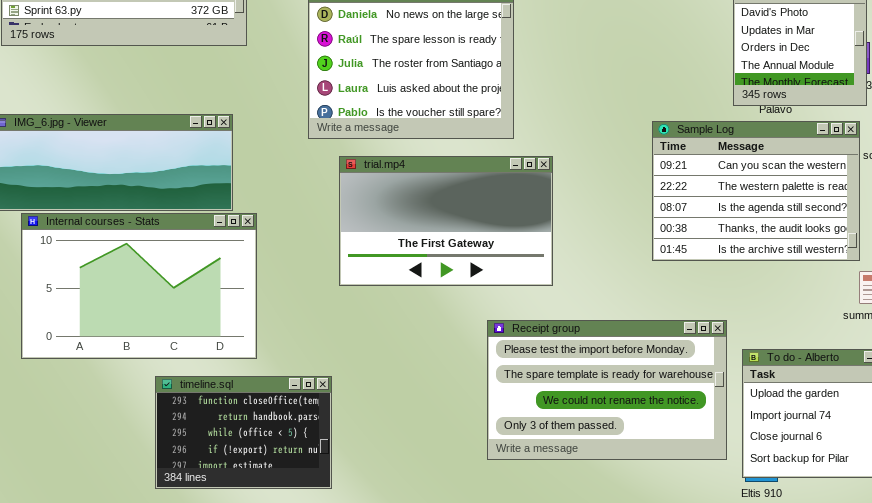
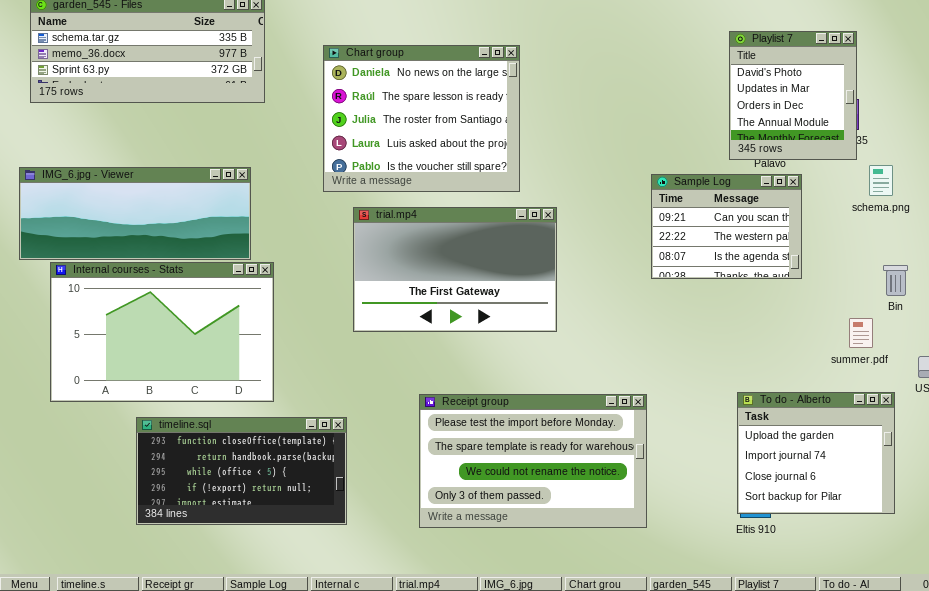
Sample Log: [652,121,860,261] -> [651,174,802,279], resized
Receipt group: [487,320,727,460] -> [419,394,647,528], moved
timeline.sql: [155,376,332,489] -> [136,417,347,525], resized

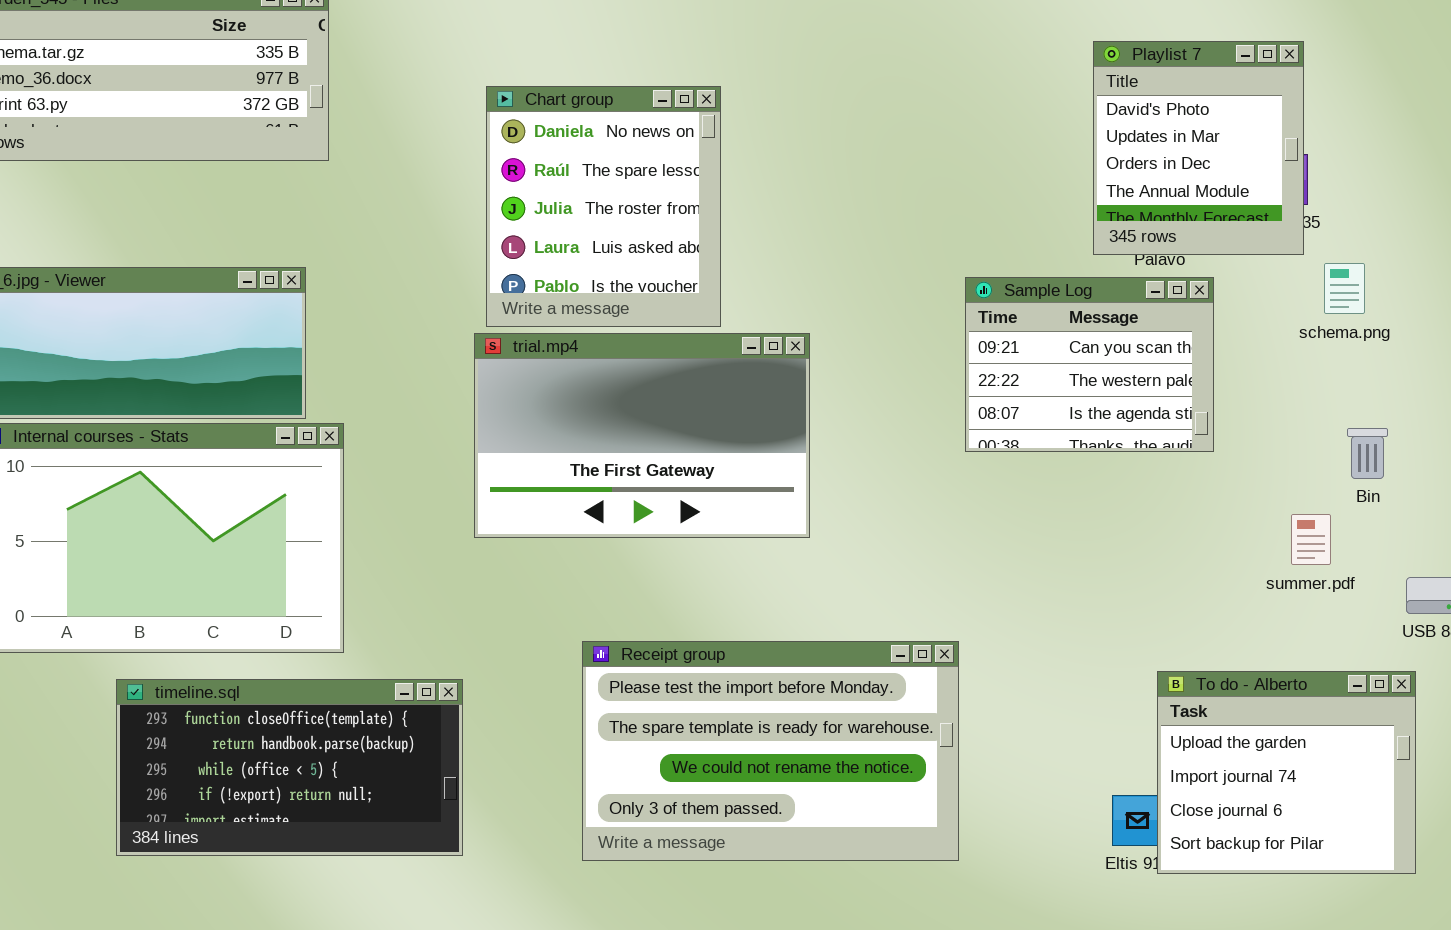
Chart group: [323,45,520,192] -> [486,86,721,327], moved, resized
To do - Alberto: [737,392,895,514] -> [1157,671,1416,874], moved

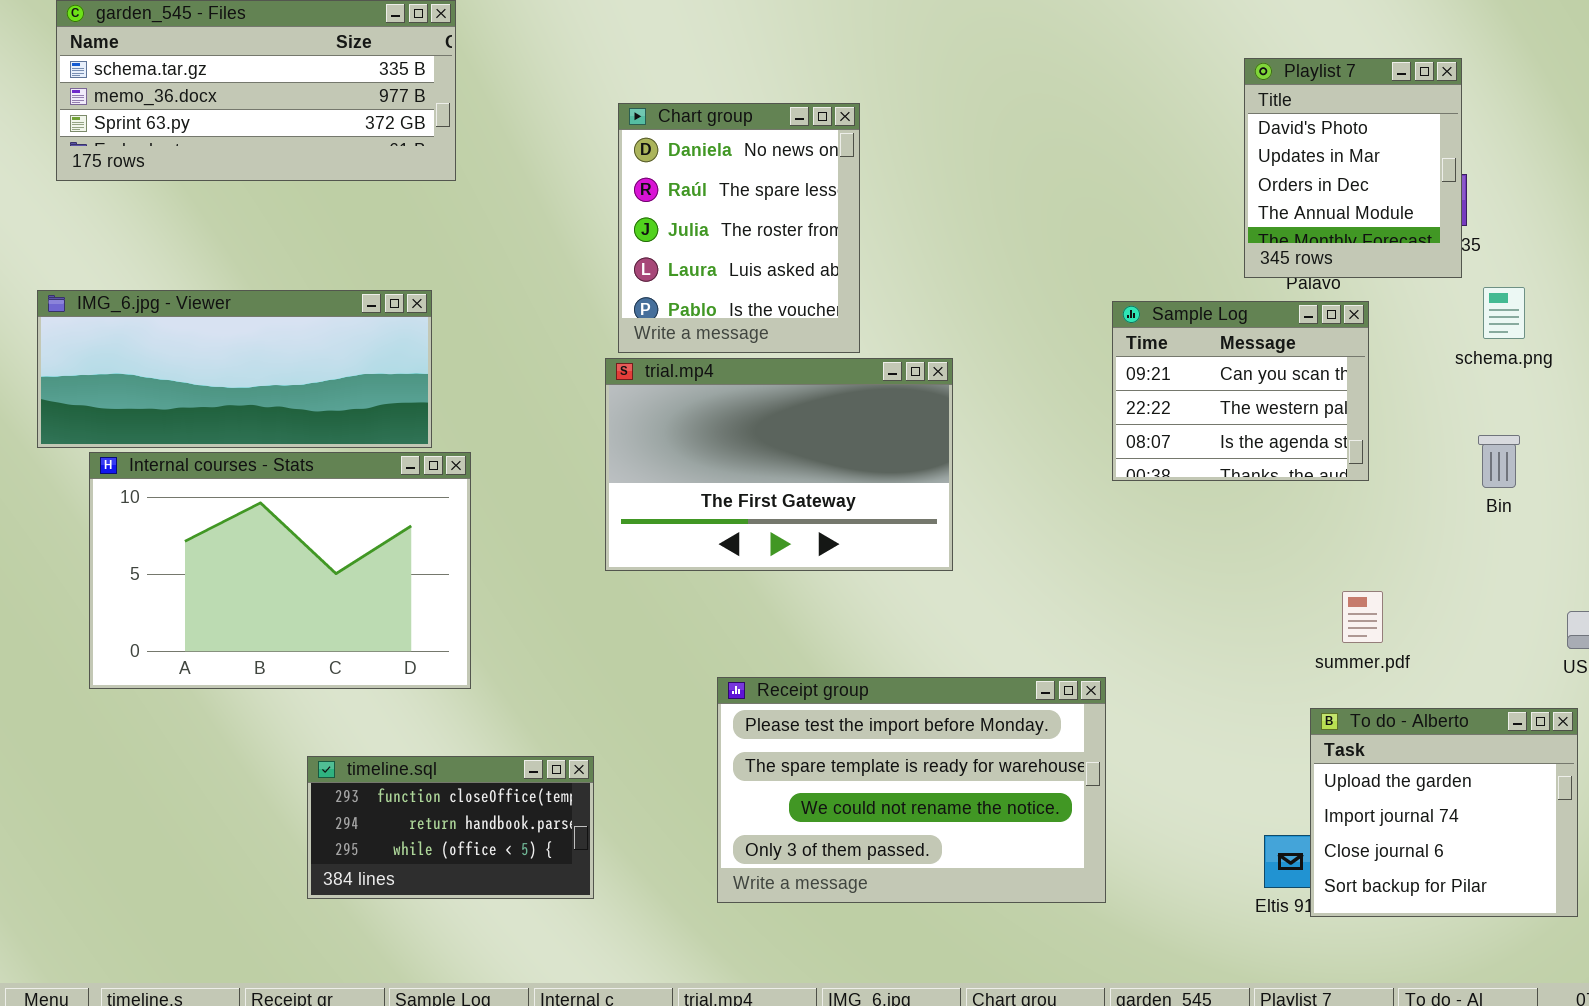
Bin: [1347,428,1388,479] -> [1478,435,1520,488], moved
summer.pdf: [1291,514,1331,565] -> [1342,591,1383,643], moved
timeline.sql: [116,679,463,856] -> [307,756,594,899], resized

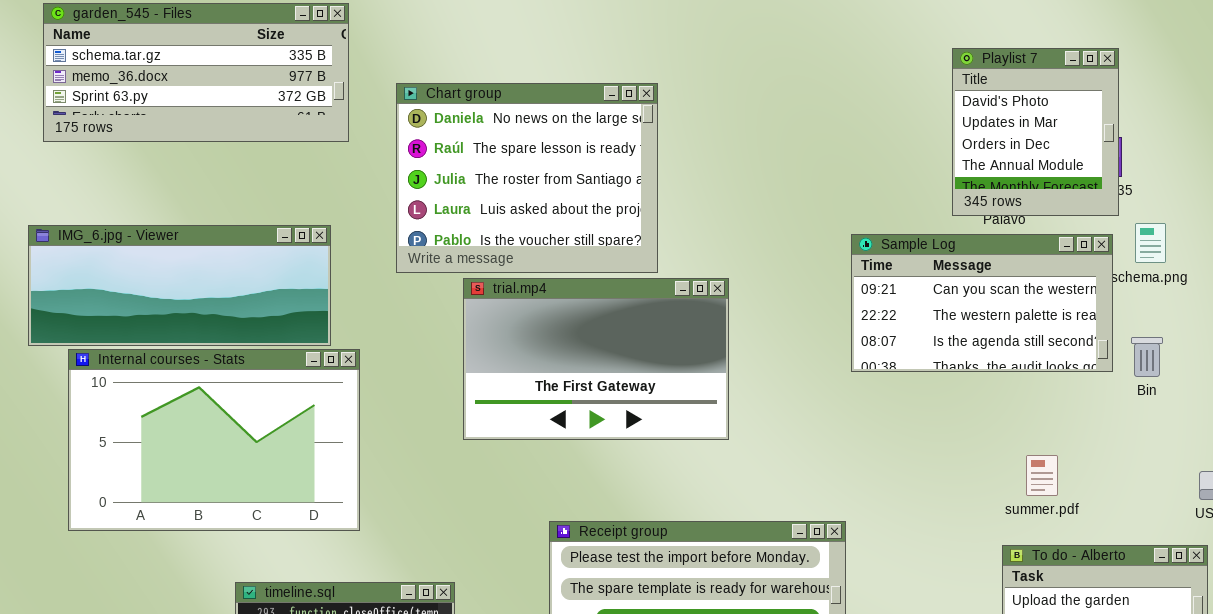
Chart group: [618,103,860,353] -> [396,83,658,273], resized
Sample Log: [1112,301,1369,481] -> [851,234,1113,372], resized

